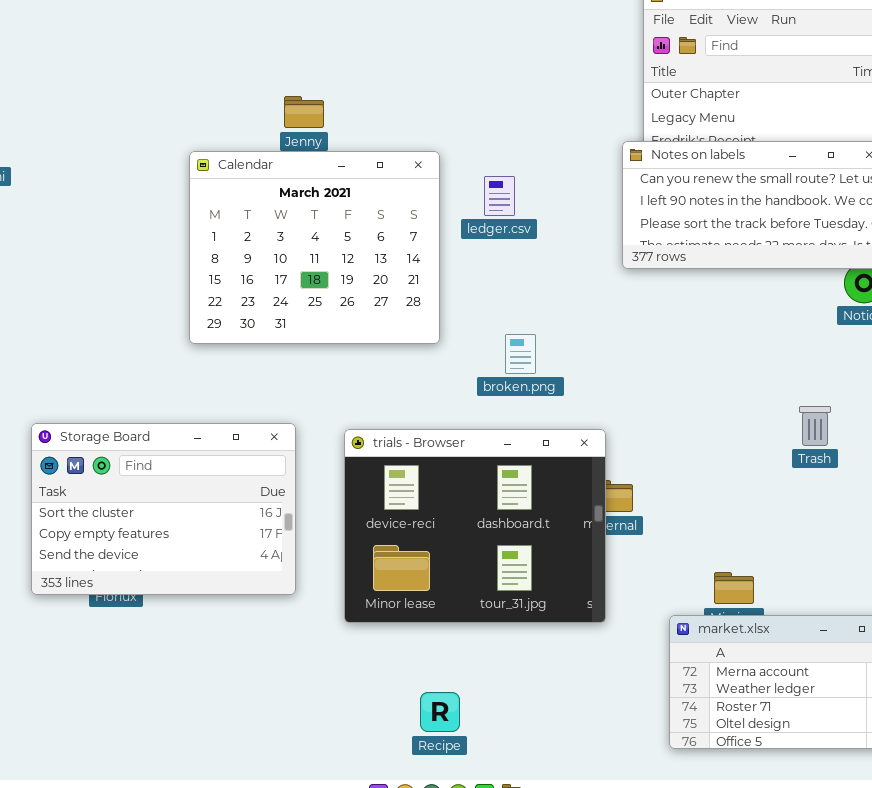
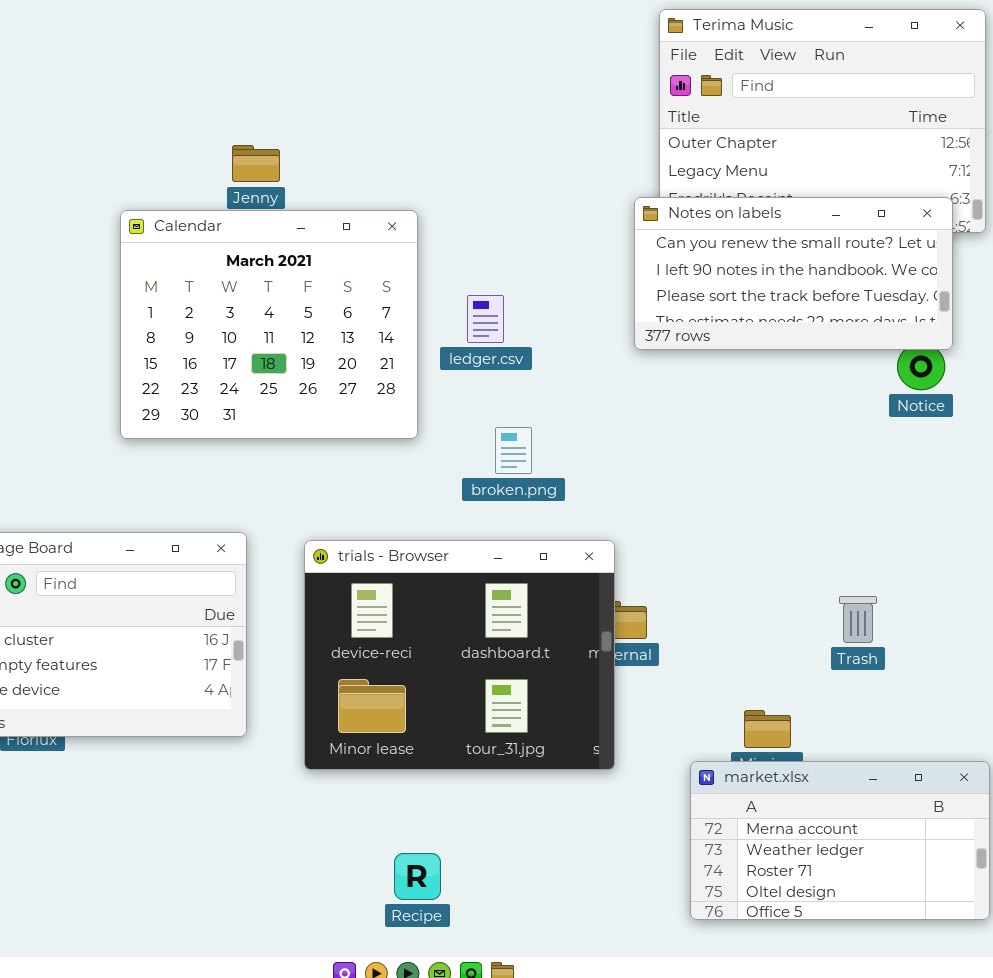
ledger.csv: [484,176,515,216] -> [467,295,504,343], moved
Trash: [799,406,831,446] -> [839,596,877,643], moved

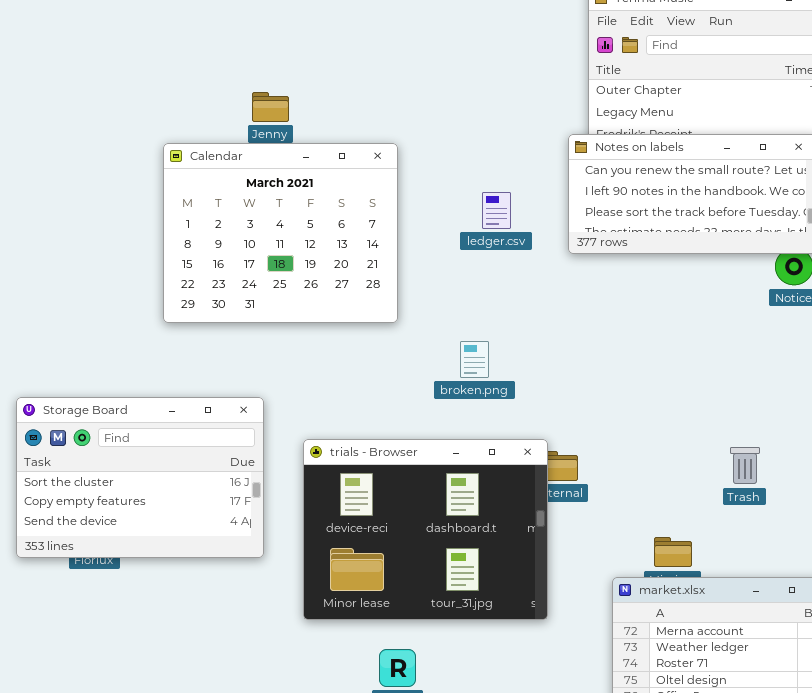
ledger.csv: [467,295,504,343] -> [482,192,511,229], moved
broken.png: [495,427,532,474] -> [460,341,489,378], moved
trials - Browser: [304,540,615,770] -> [303,439,548,620], moved

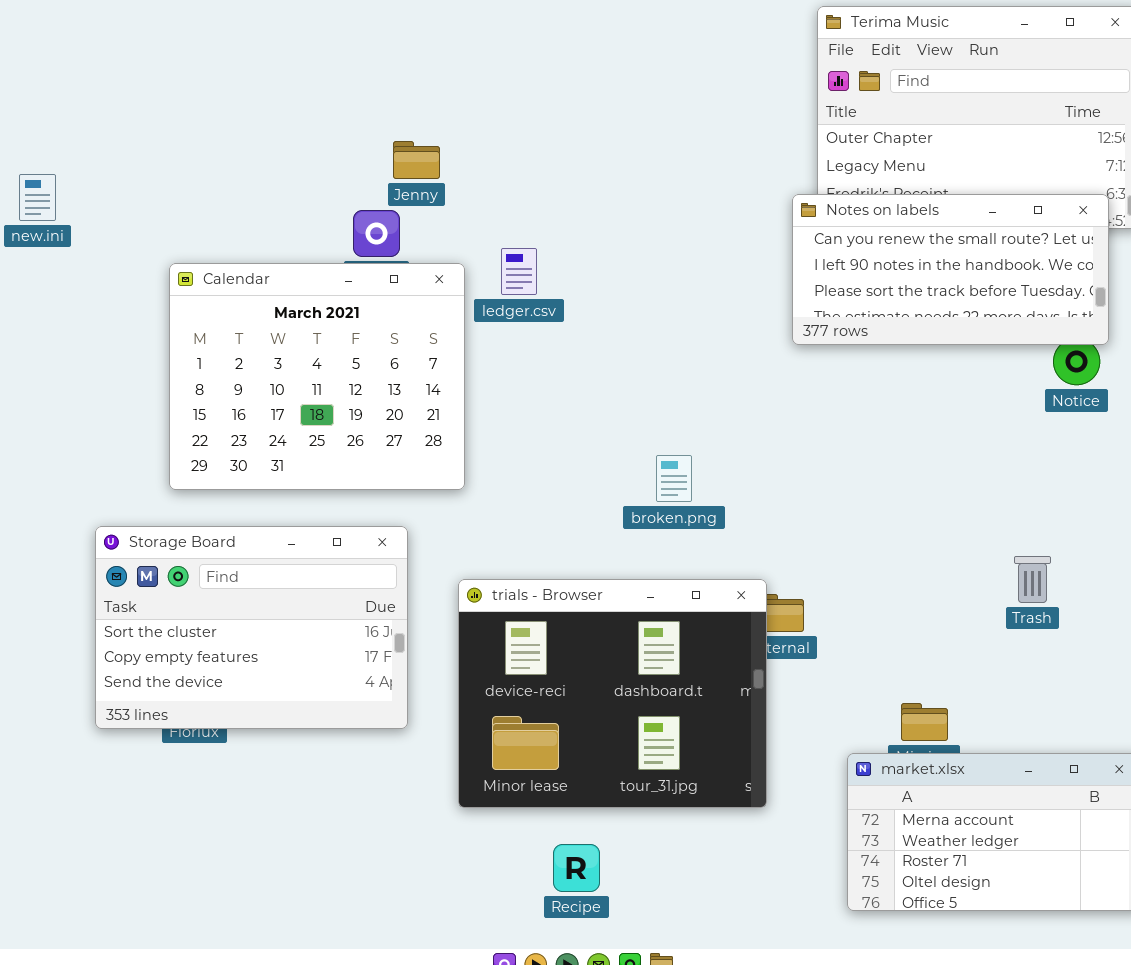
Calendar: [163,143,398,323] -> [169,263,465,490], moved
ledger.csv: [482,192,511,229] -> [501,248,537,295], moved
Trash: [730,447,760,484] -> [1014,556,1051,603], moved

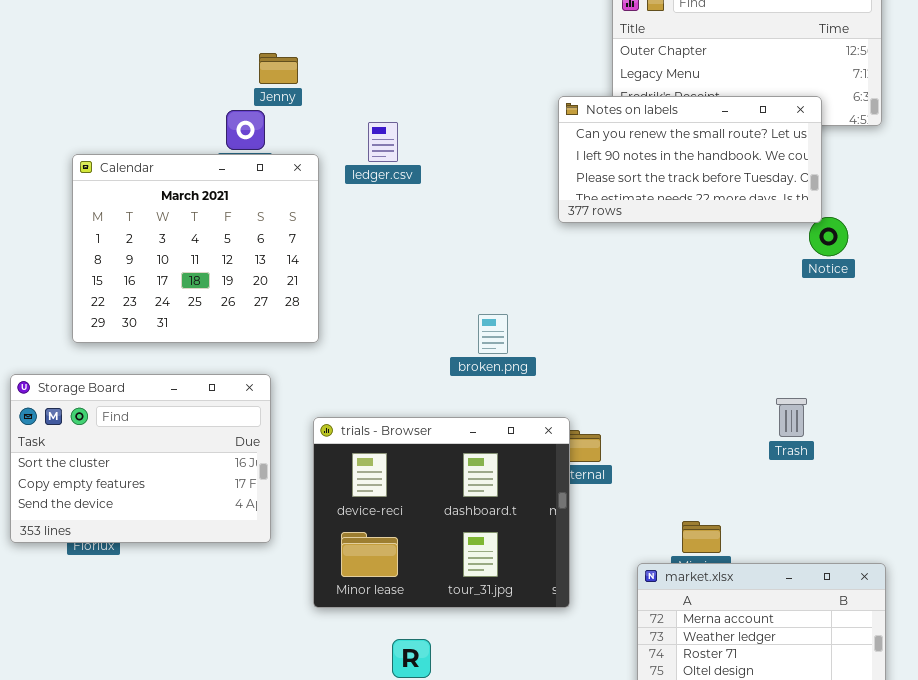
Notes on labels: [792,194,1109,345] -> [558,96,822,223], moved
ledger.csv: [501,248,537,295] -> [368,122,398,162], moved

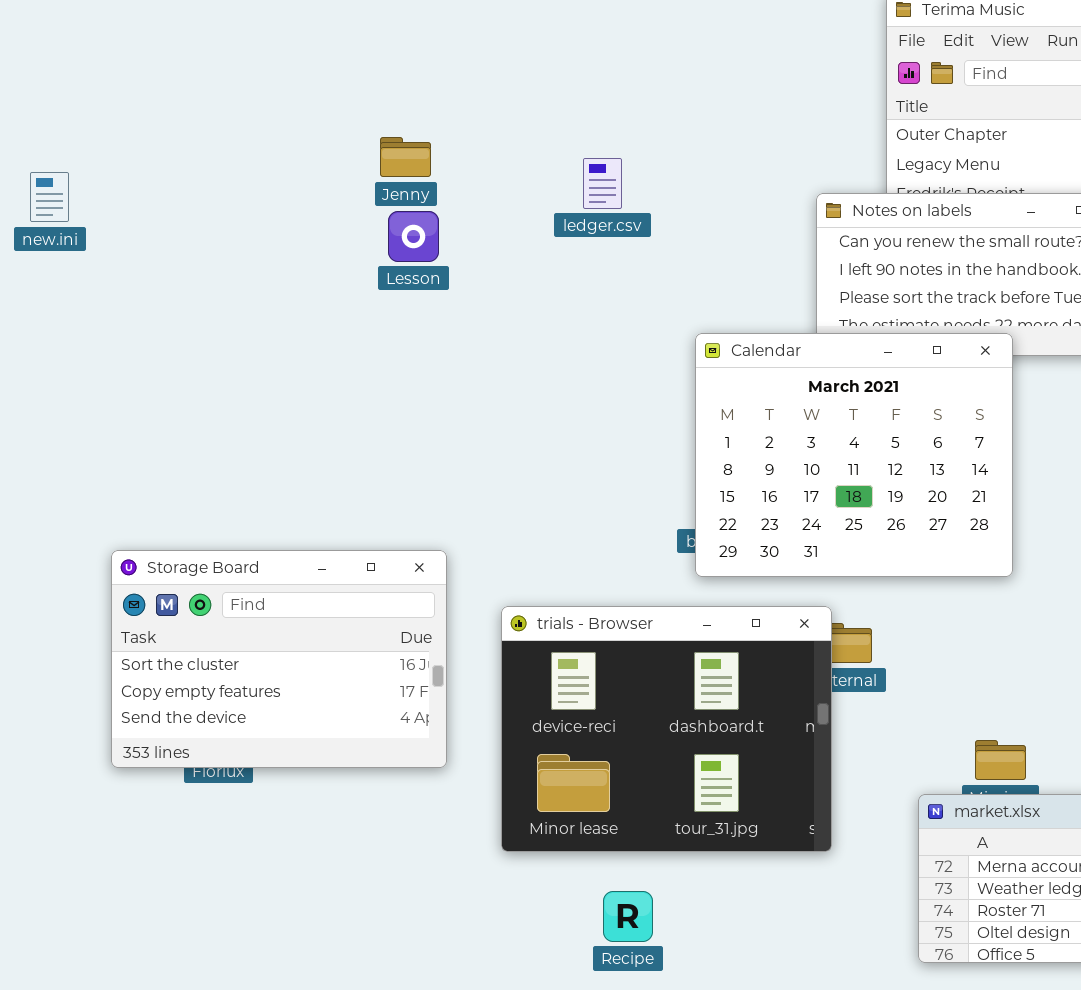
Jenny: [259,53,298,84] -> [380,137,431,177], moved
ledger.csv: [368,122,398,162] -> [583,158,622,209], moved
Calendar: [72,154,319,343] -> [695,333,1013,577], moved

